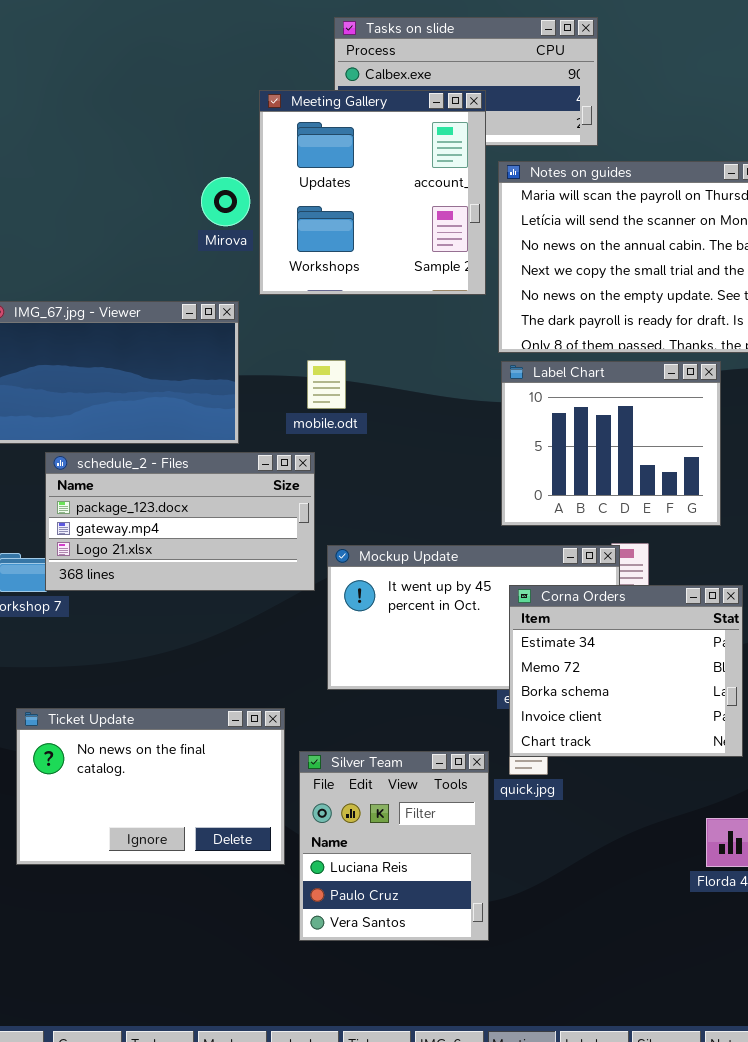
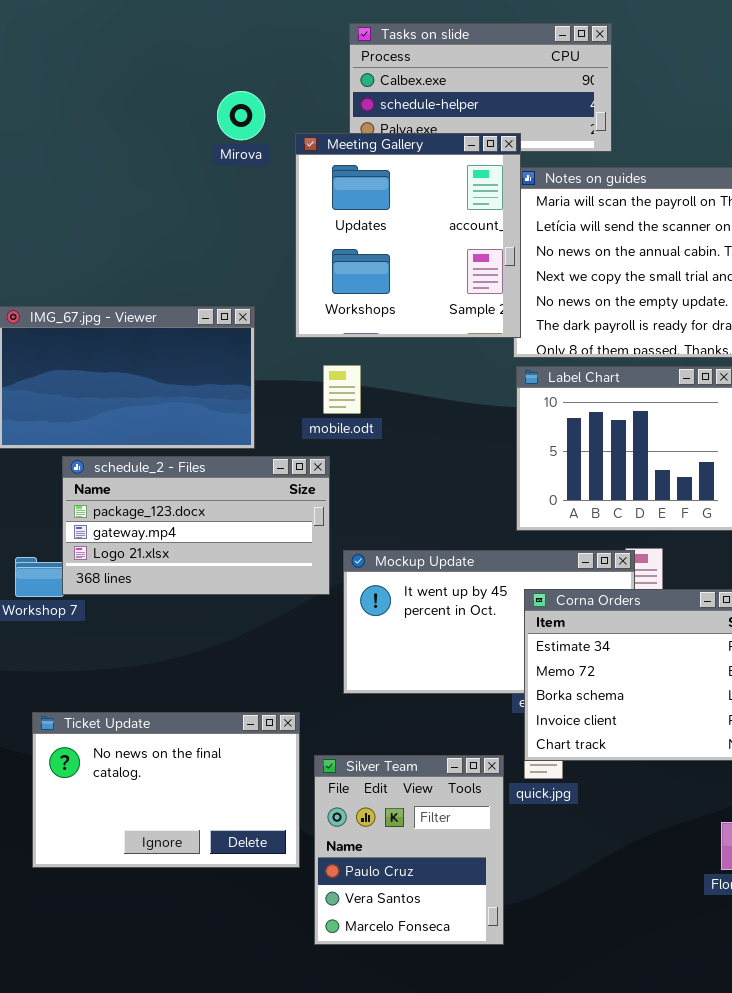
Meeting Gallery: [259,90,486,295] -> [295,133,521,338], moved
Mirova: [201,177,250,226] -> [217,91,265,140], moved
Silver Team: [299,751,489,941] -> [314,755,504,945], scrolled down 1 row

